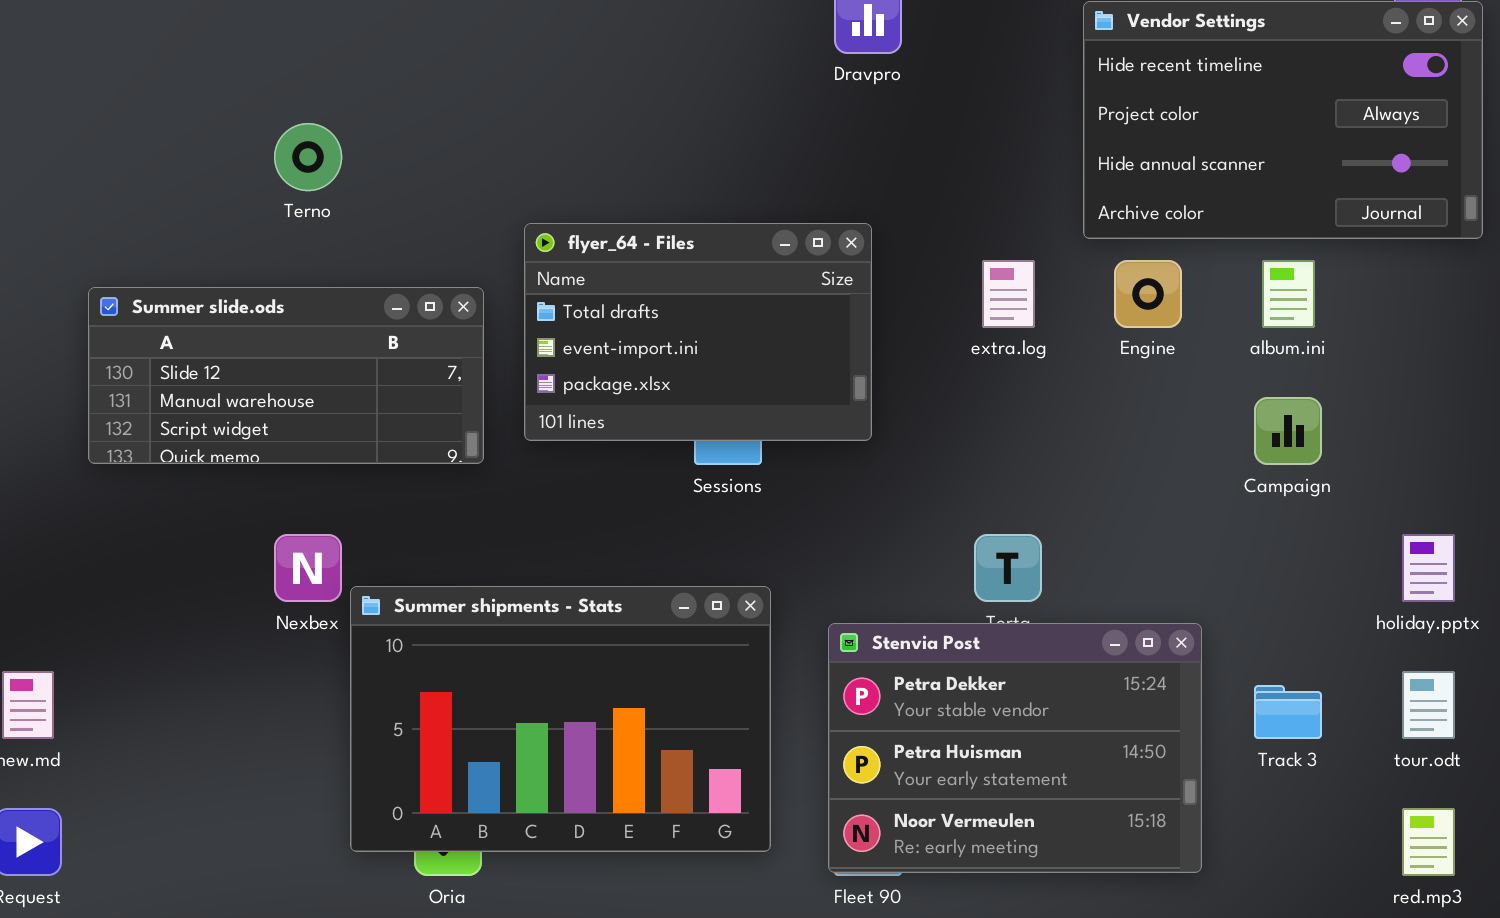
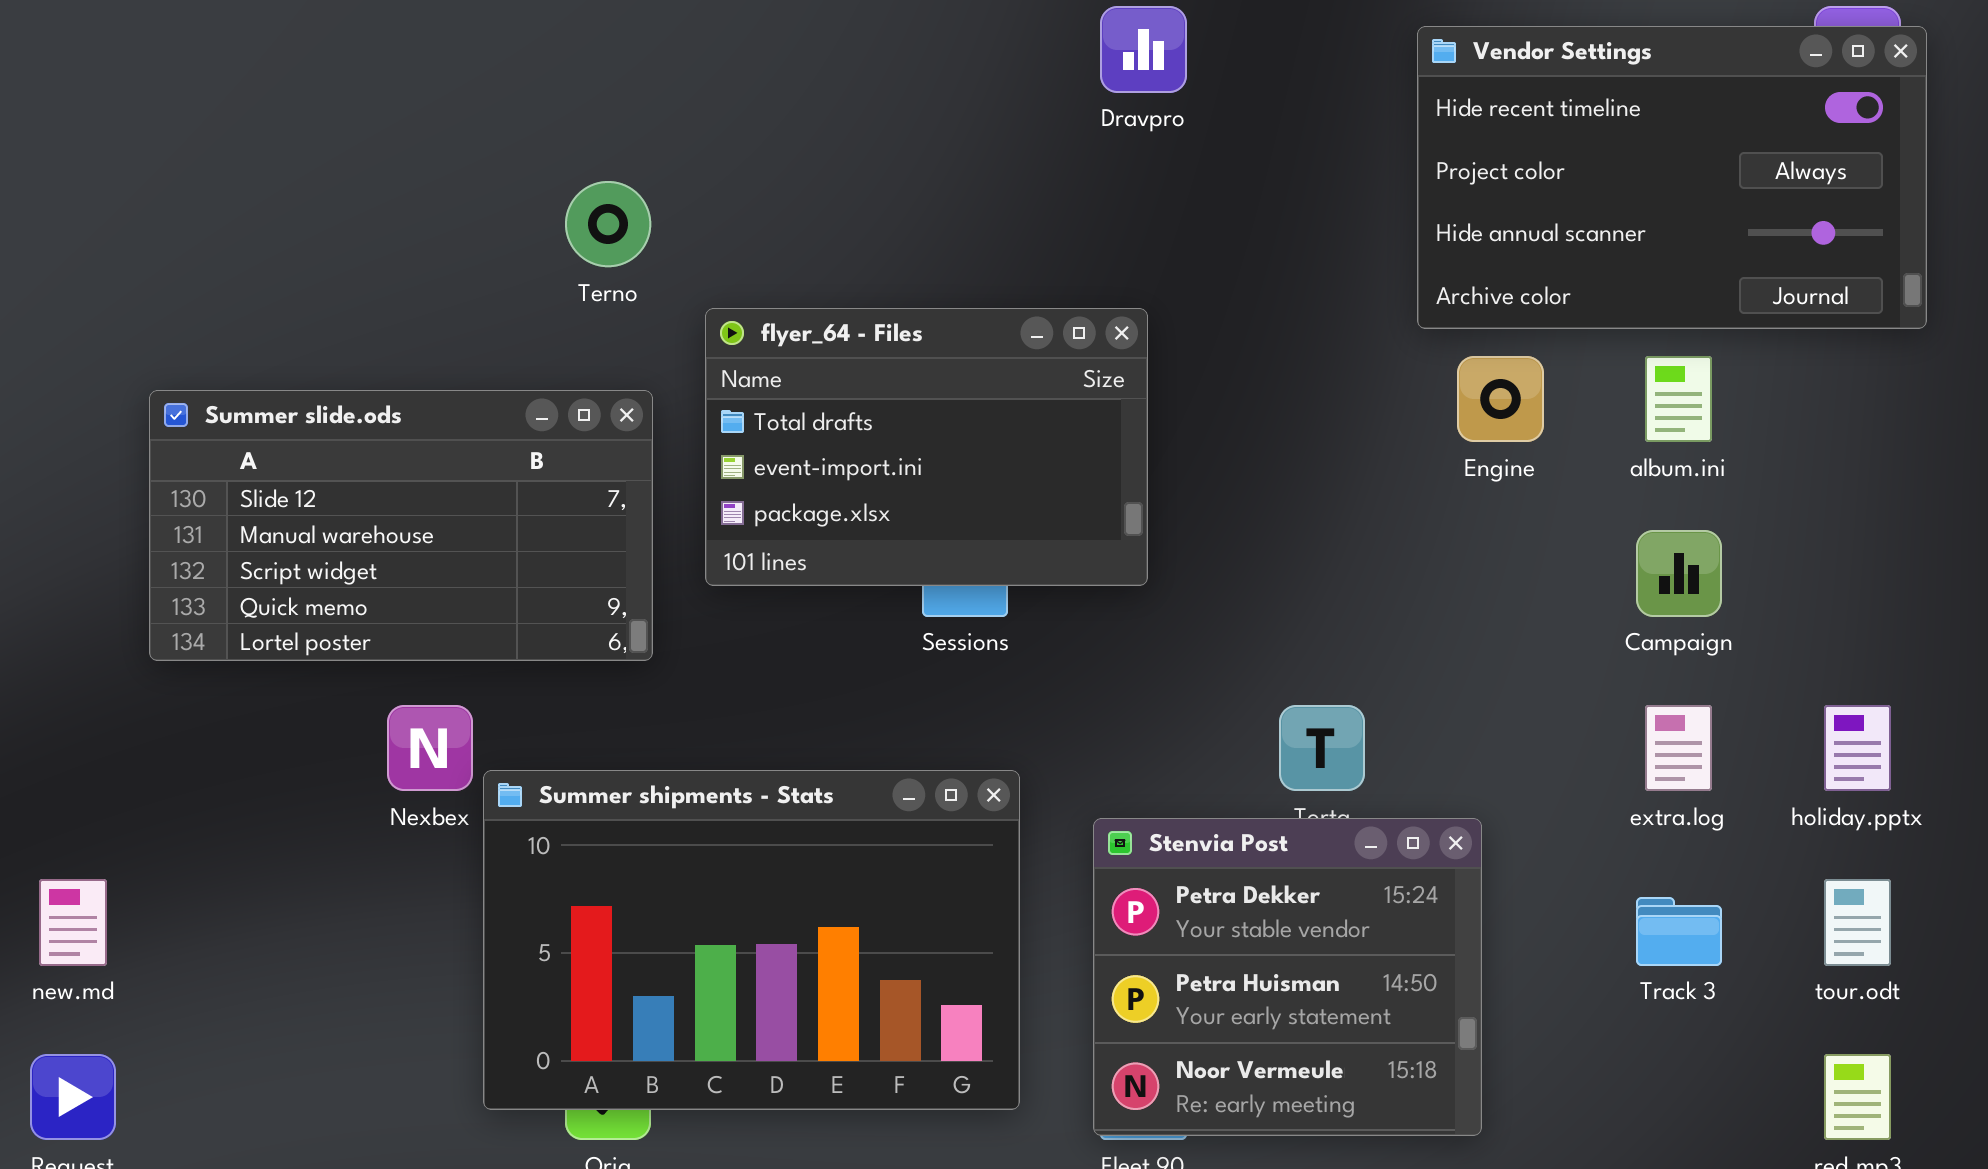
Terno: [274,123,342,191] -> [565,181,651,267], moved
extra.log: [982,260,1035,328] -> [1645,705,1712,791], moved
Summer slide.ods: [88,287,484,464] -> [149,390,653,661], resized
Stenvia Post: [828,623,1202,873] -> [1093,818,1482,1136], resized

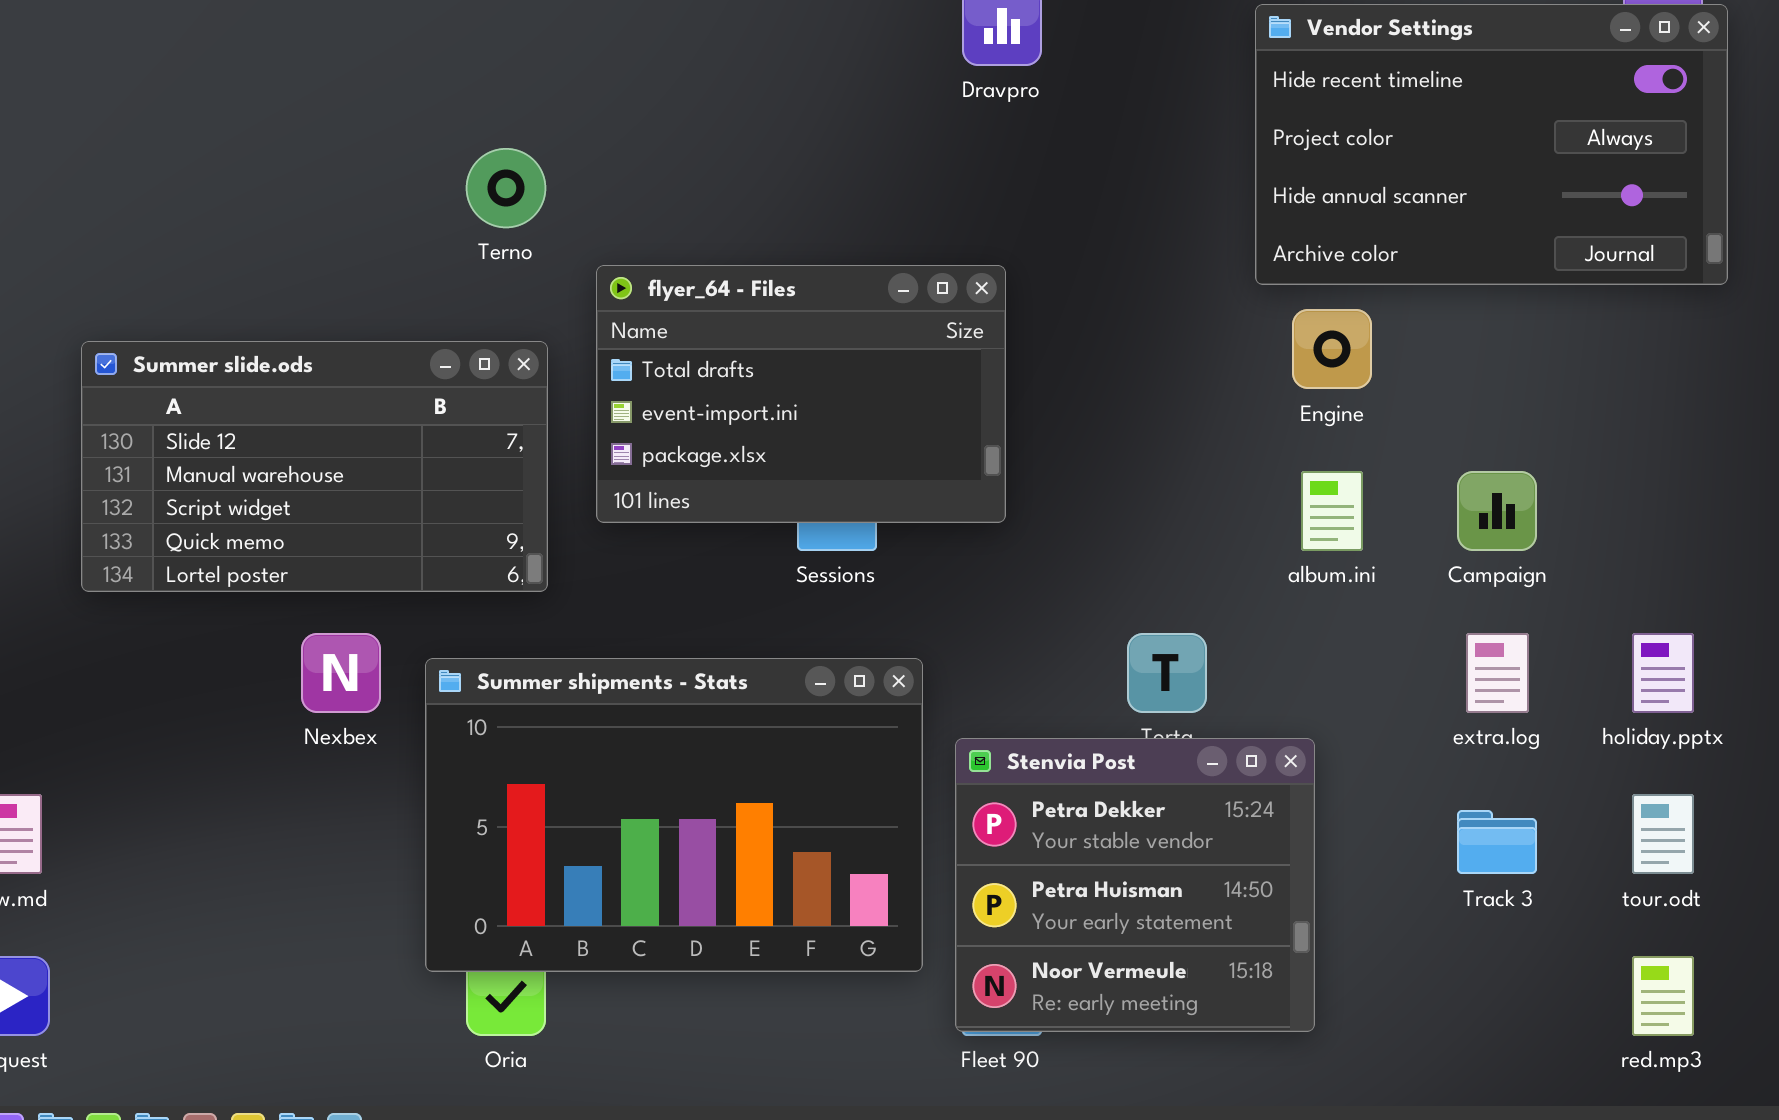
album.ini: [1645,356,1712,442] -> [1301,471,1363,551], moved
Summer shipments - Stats: [483,770,1020,1110] -> [425,658,923,972], moved

